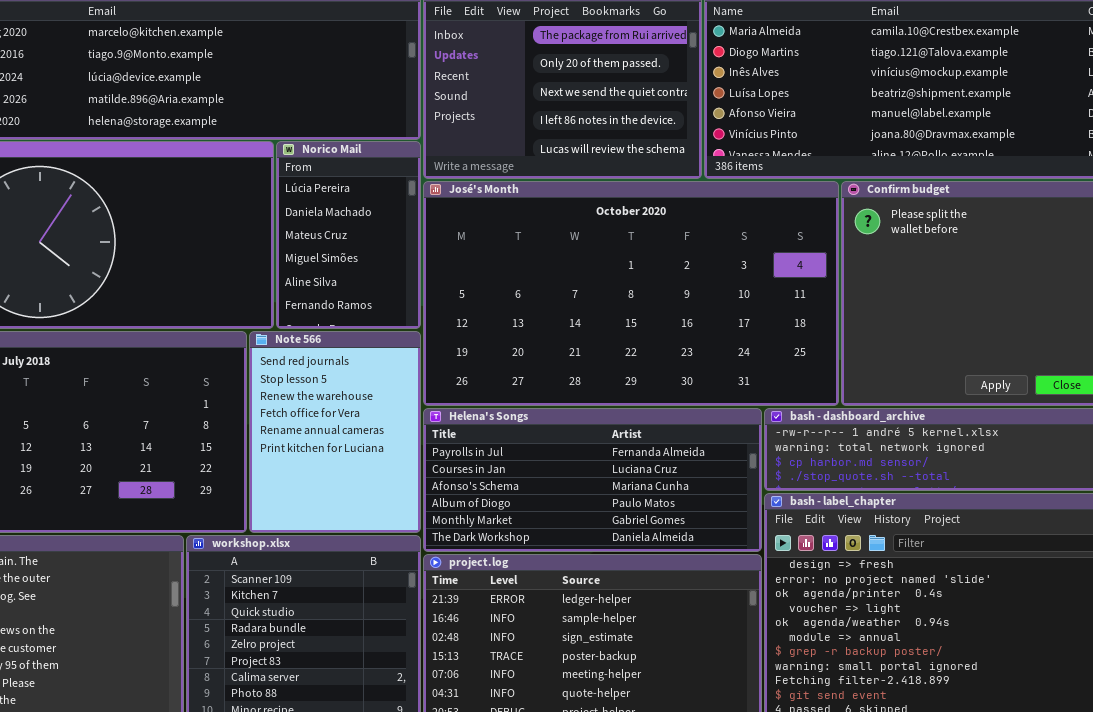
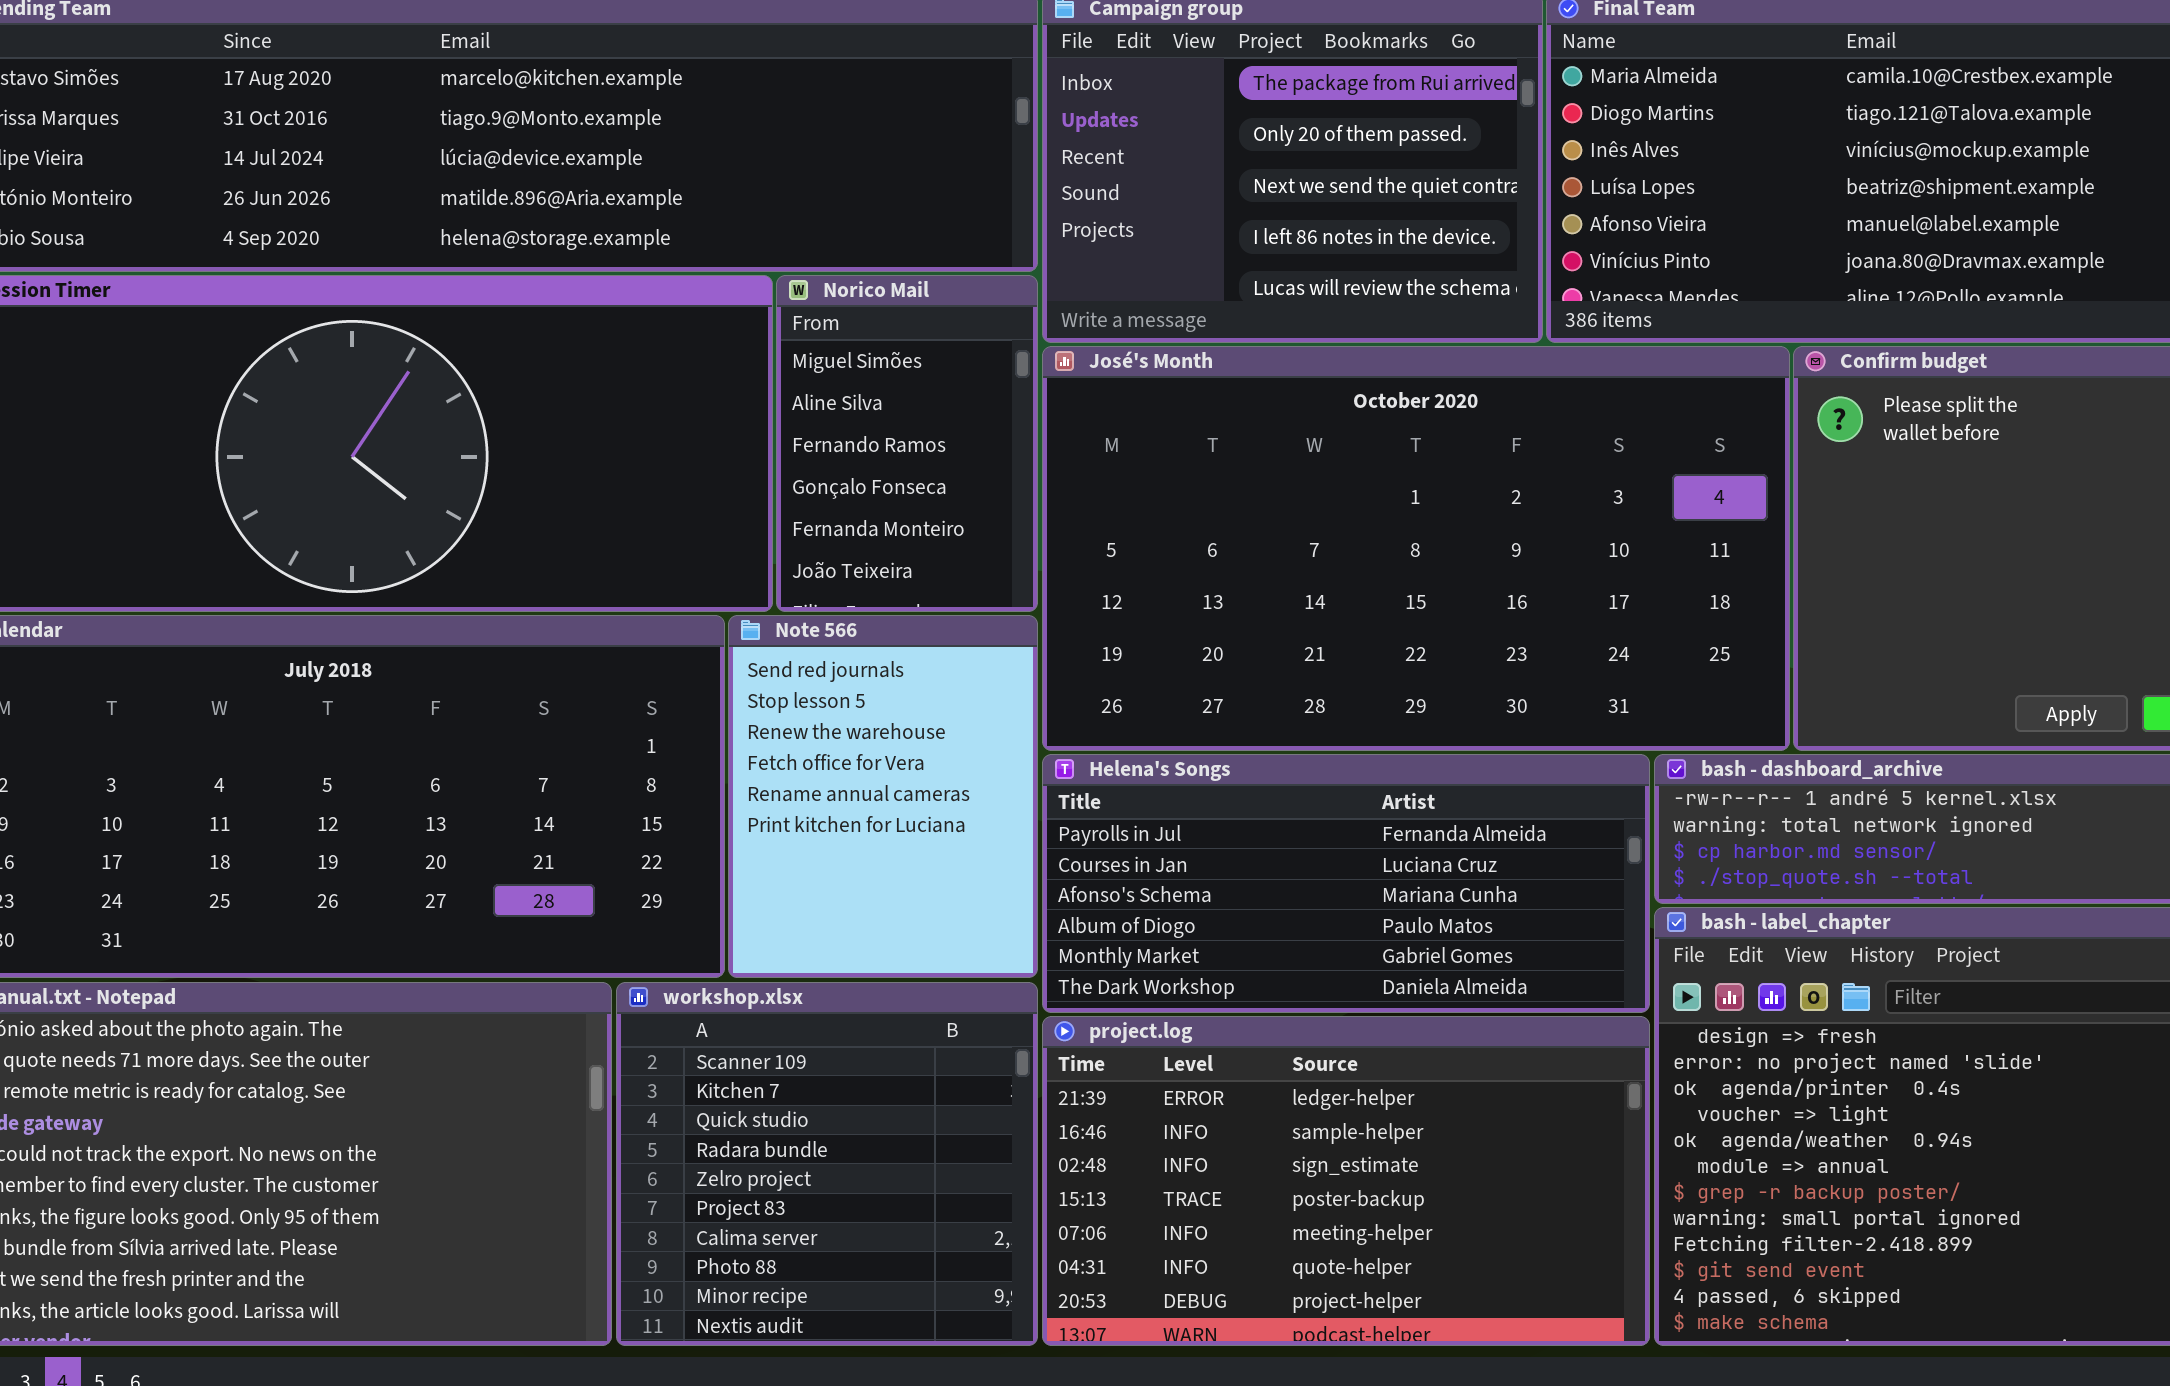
Norico Mail: [276,141,421,329] -> [776,275,1038,612], scrolled down 3 rows

